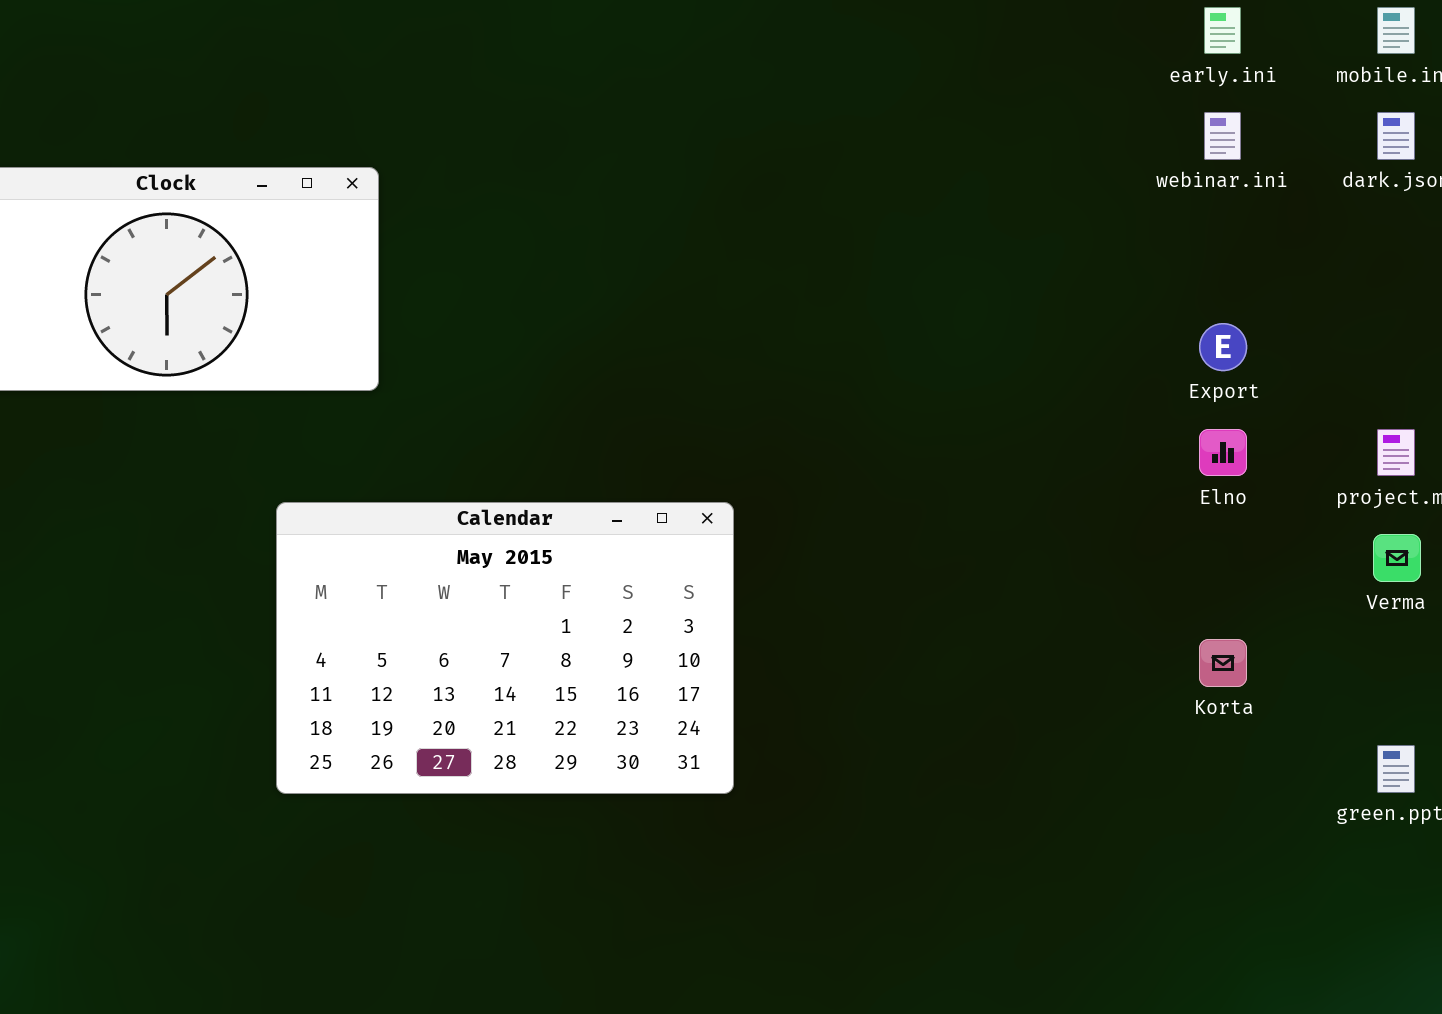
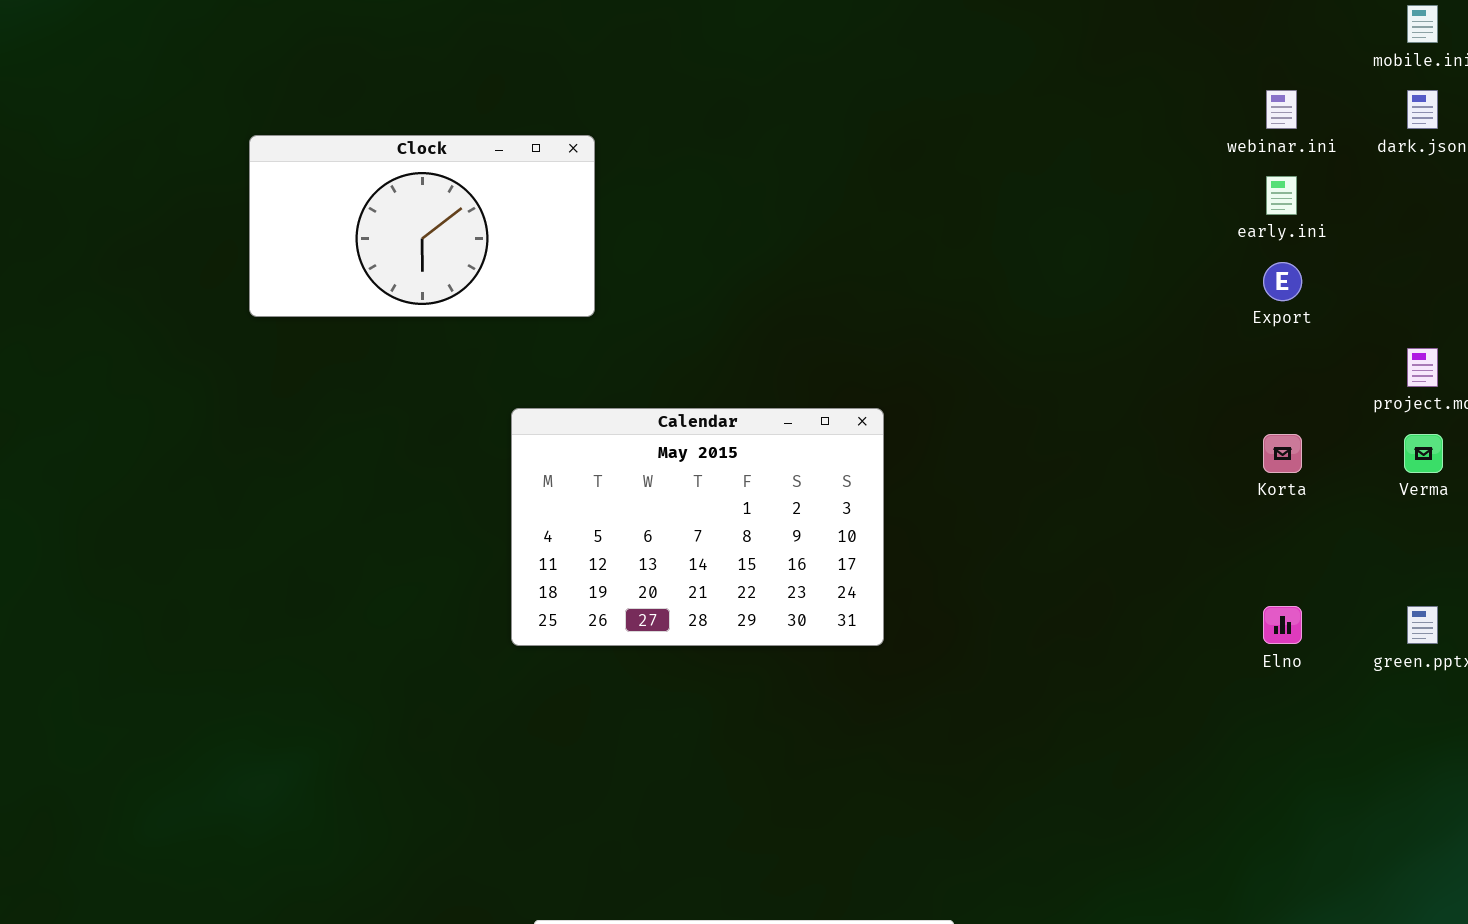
early.ini: [1204,7,1241,54] -> [1266,176,1297,215], moved
Elno: [1199,429,1247,476] -> [1263,606,1302,644], moved
Korta: [1199,639,1247,687] -> [1263,434,1302,473], moved

